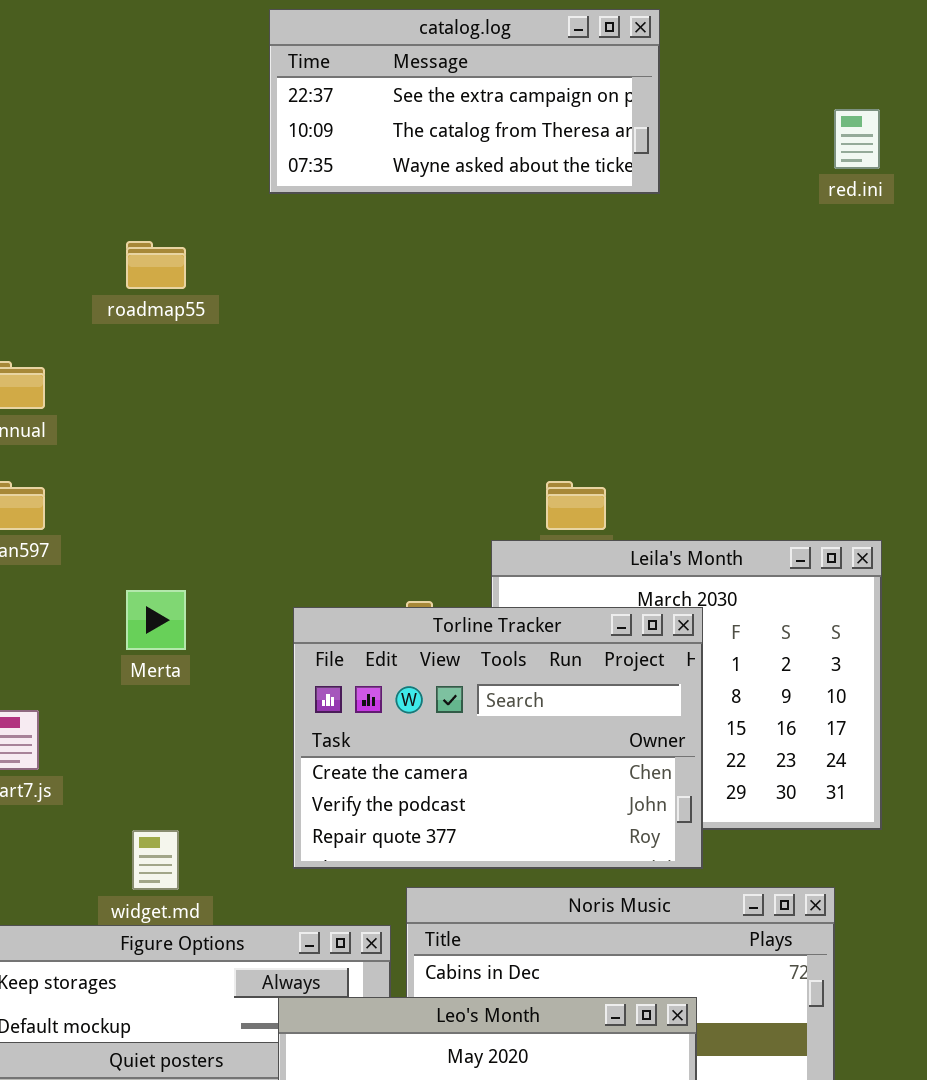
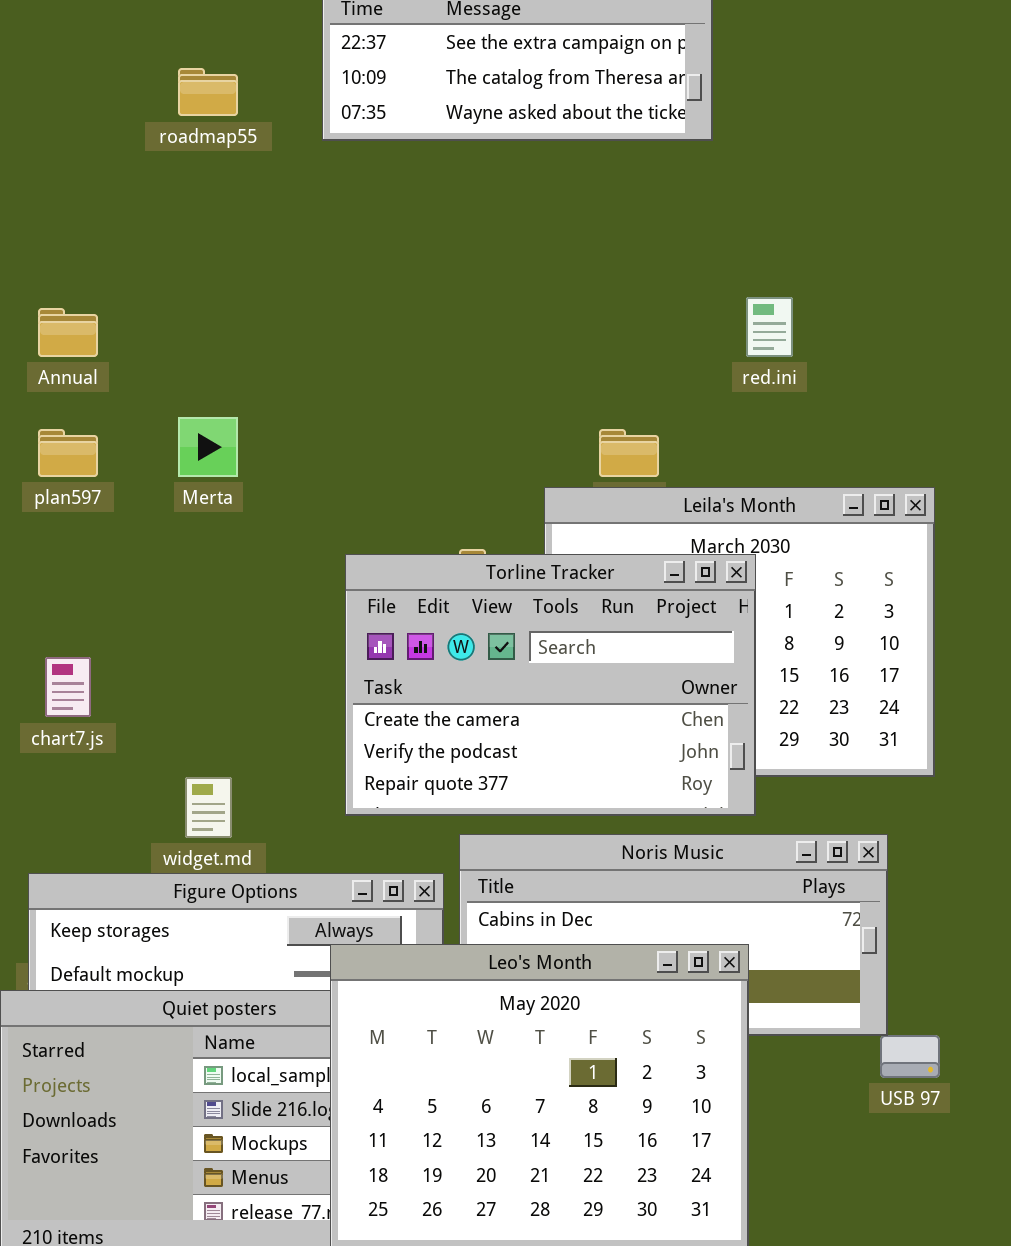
red.ini: [834,109,880,169] -> [746,297,793,357], moved
roadmap55: [126,241,186,289] -> [178,68,238,116], moved
Merta: [126,590,186,650] -> [178,417,238,477], moved

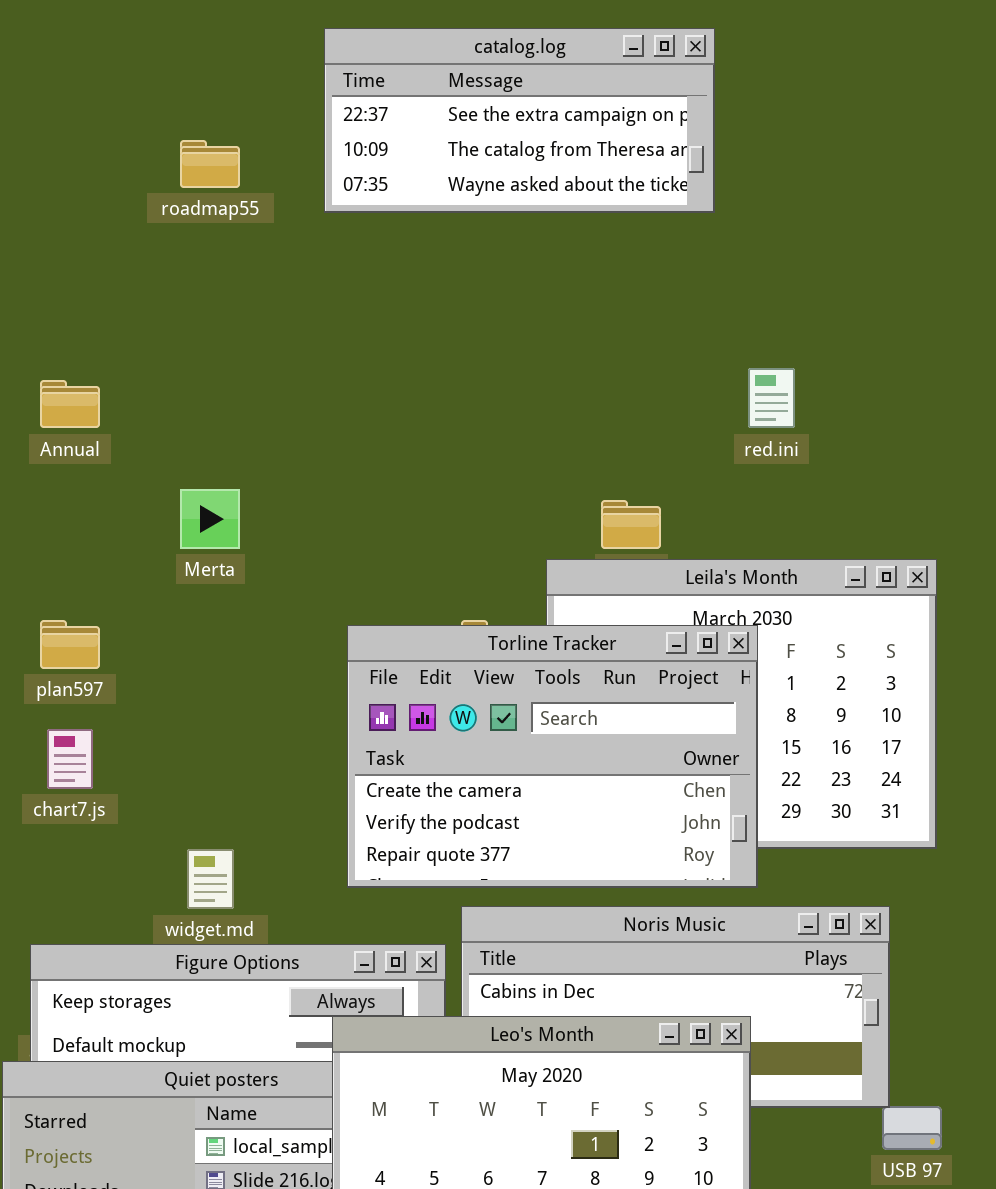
plan597: [38,429,98,477] -> [40,620,100,669], moved

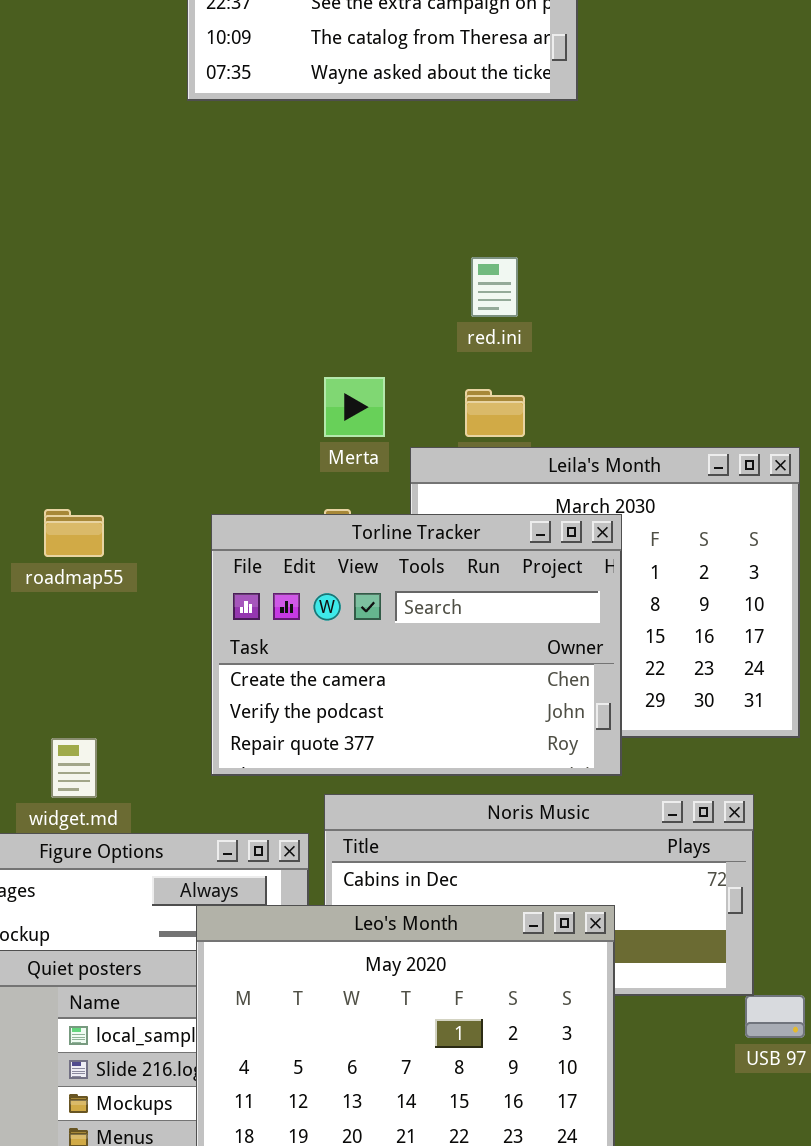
roadmap55: [180,140,240,188] -> [44,509,104,557], moved
red.ini: [748,368,795,428] -> [471,257,518,317], moved
Merta: [180,489,240,549] -> [324,377,385,437], moved

